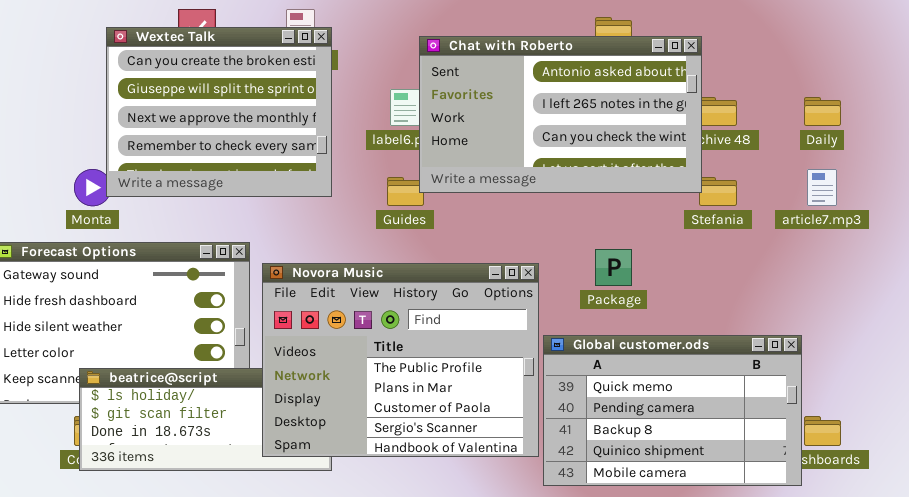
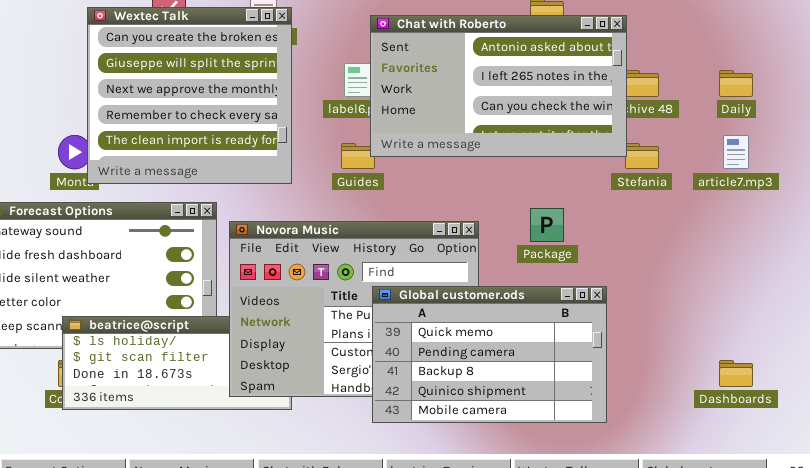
Wextec Talk: [106,27,332,197] -> [87,7,292,184], resized
Global customer.ods: [543,335,802,486] -> [372,286,607,423], moved

